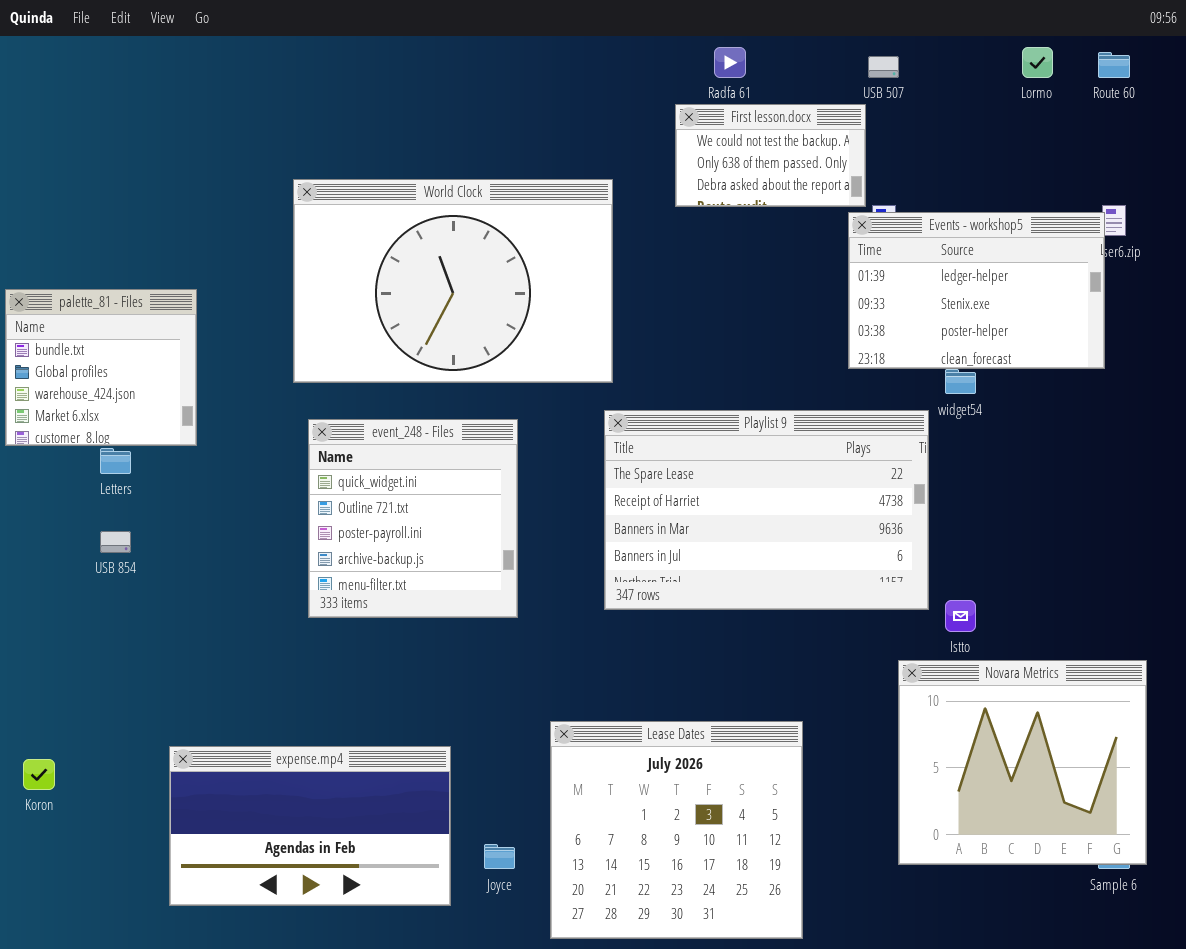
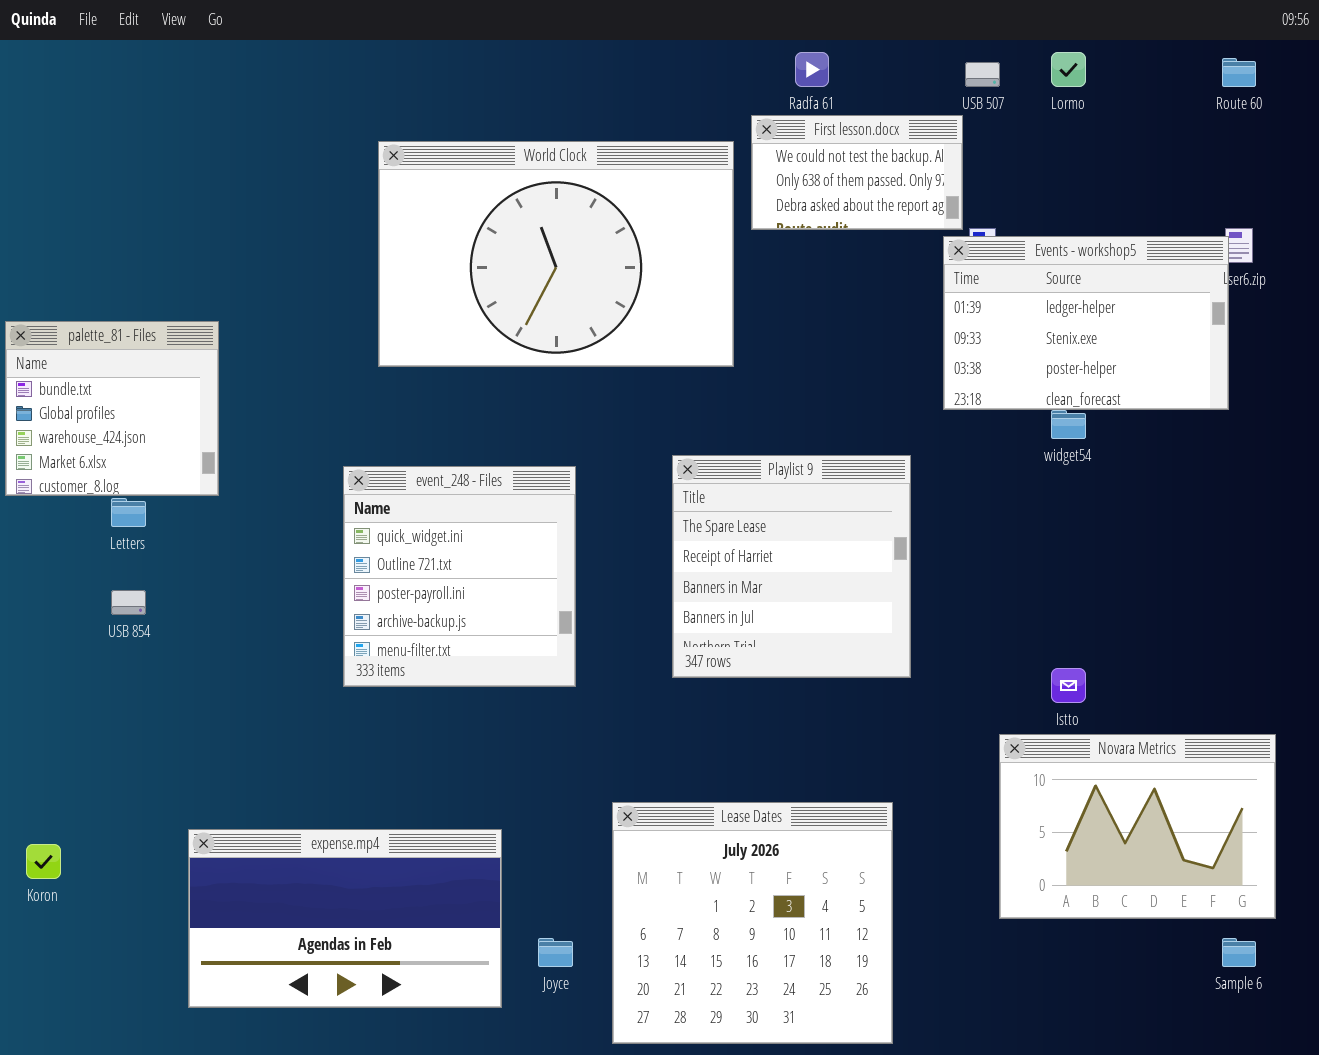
Lormo: [1022,47,1053,78] -> [1051,52,1086,87], moved
World Clock: [293,179,613,383] -> [378,141,734,367], moved
Playlist 9: [604,410,929,610] -> [672,455,911,678], resized
Novara Metrics: [898,660,1147,865] -> [999,734,1276,919], resized

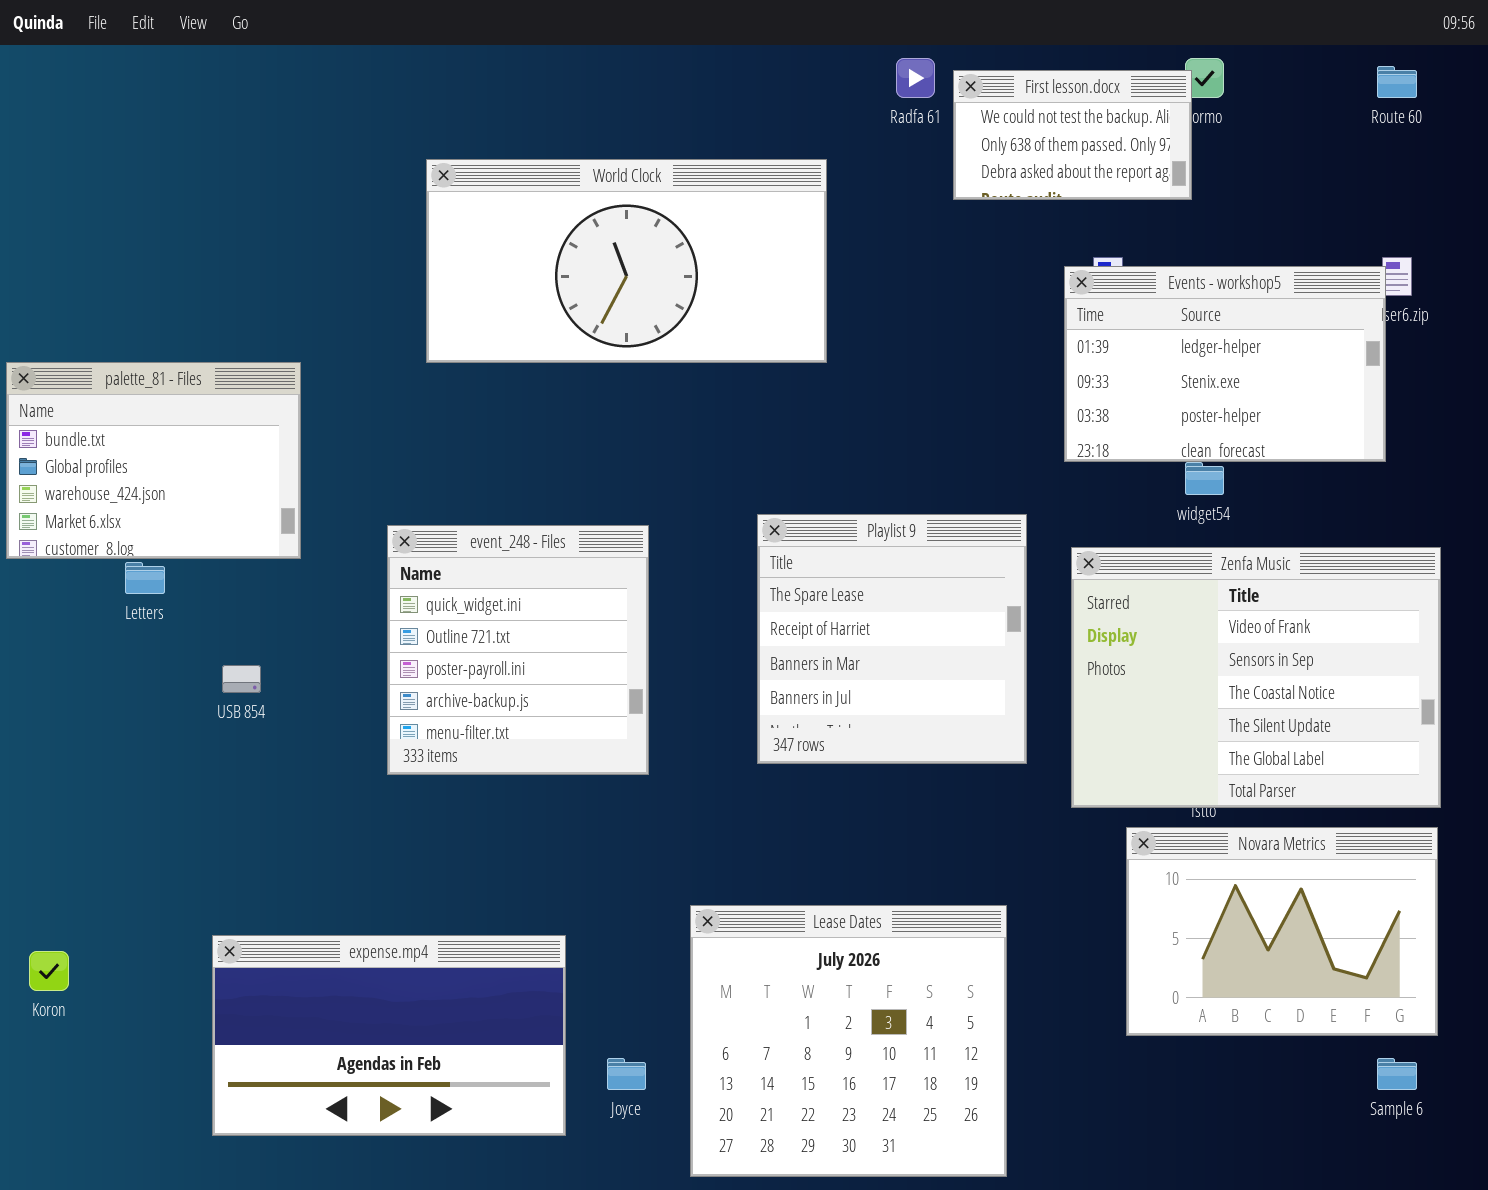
First lesson.docx: [751,115,963,230] -> [953,70,1192,200], moved
World Clock: [378,141,734,367] -> [426,159,827,363], resized
palette_81 - Files: [5,321,219,496] -> [6,362,301,559], resized
Zenfa Music: none -> [1071,547,1441,808], opened
USB 854: [111,590,146,615] -> [222,665,261,693], moved

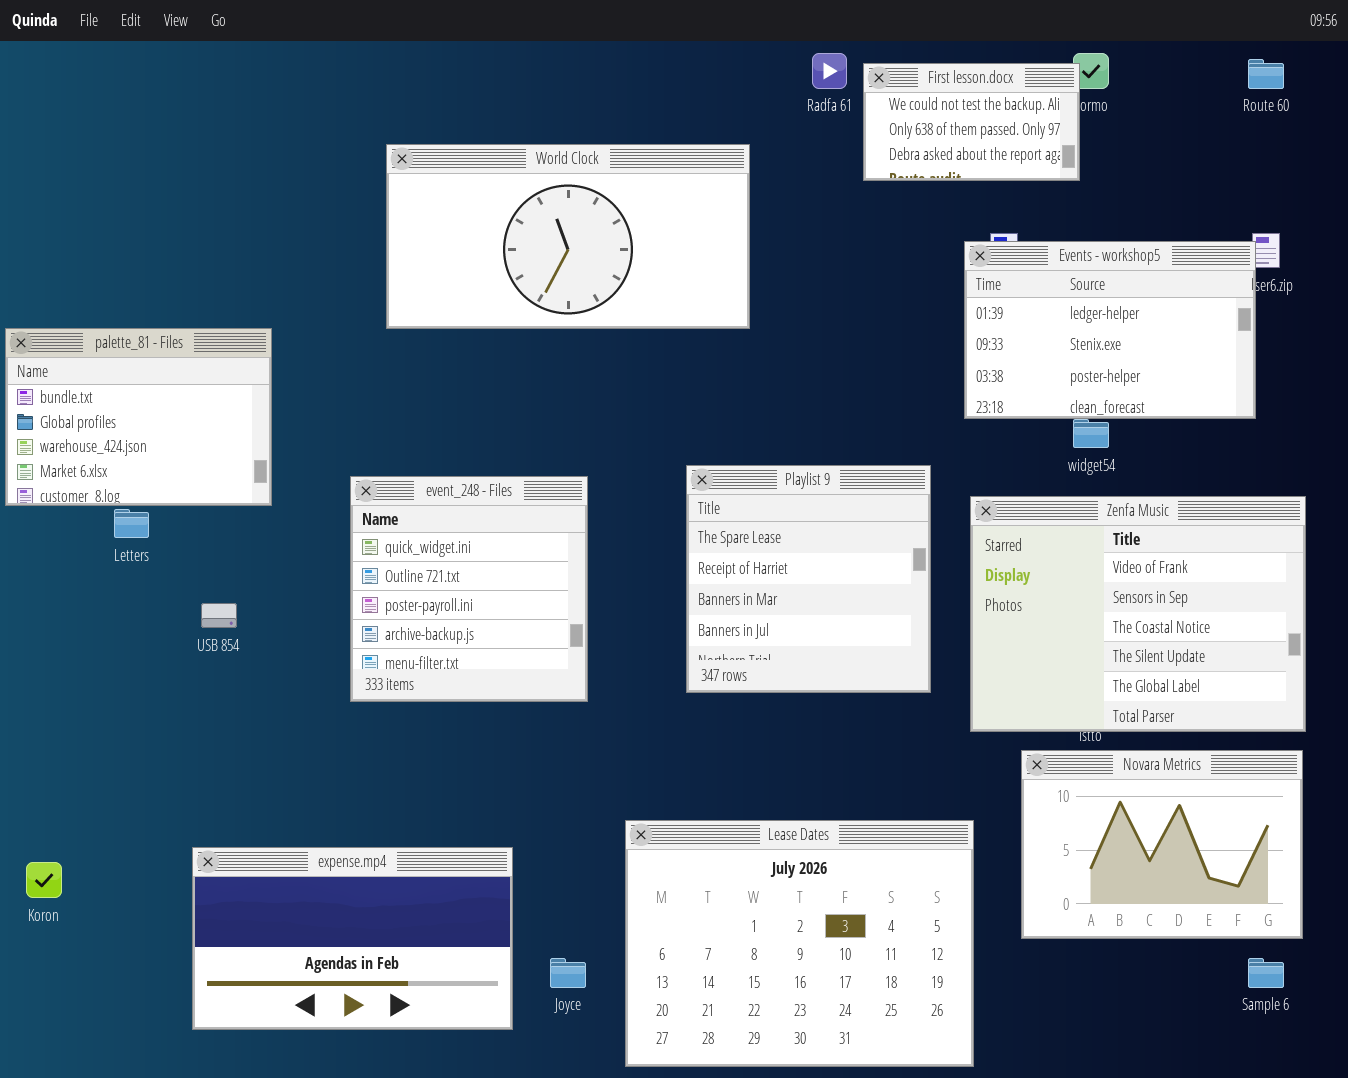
Lease Dates: [690,905,1007,1177] -> [625,820,974,1067], resized

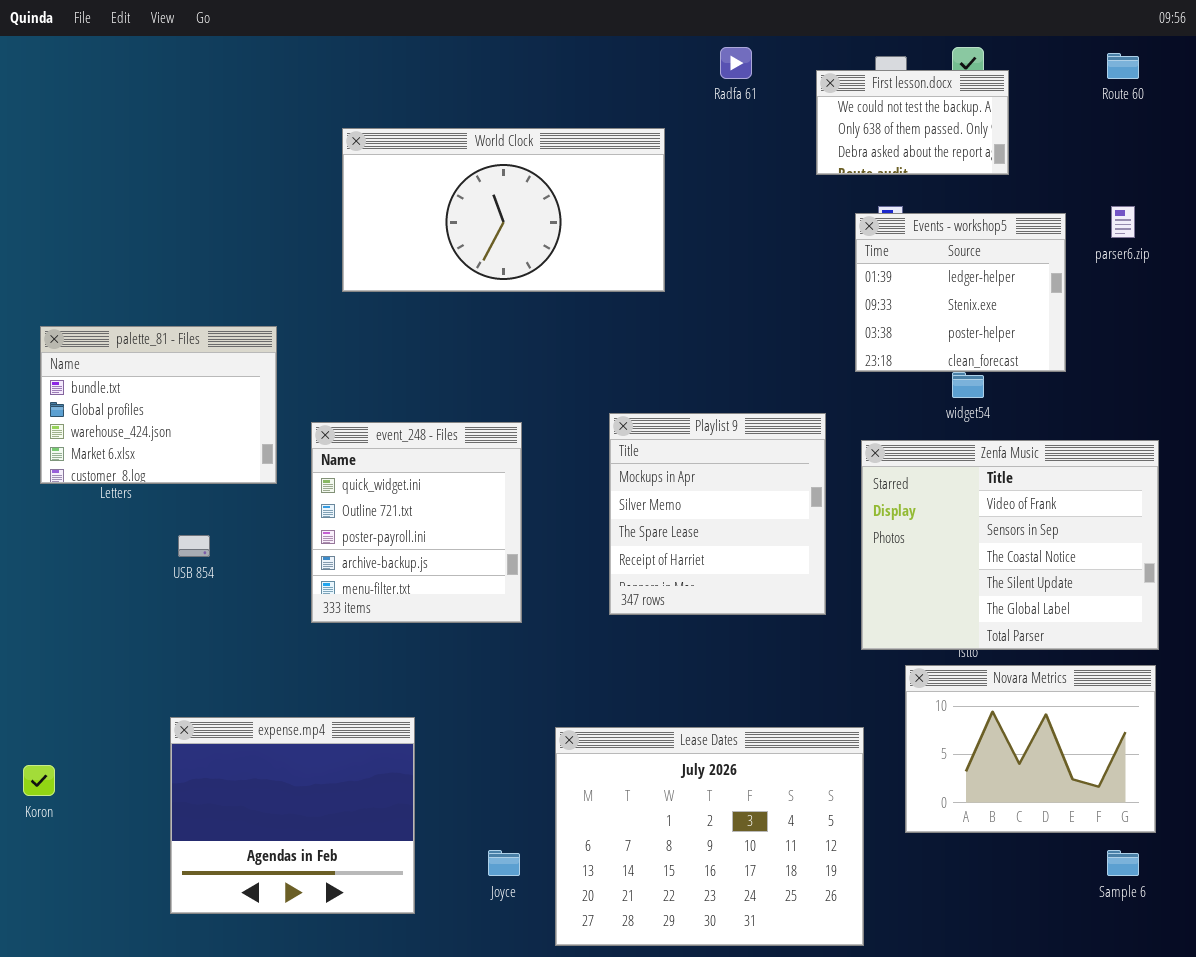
First lesson.docx: [863,63,1080,181] -> [816,70,1009,175], moved
Events - workshop5: [964,241,1256,419] -> [855,213,1066,372], resized
palette_81 - Files: [5,328,272,506] -> [40,326,277,484], moved
Playlist 9: [686,465,931,693] -> [609,413,826,615], scrolled up 2 rows
expense.mp4: [192,847,513,1030] -> [170,717,415,914], resized

